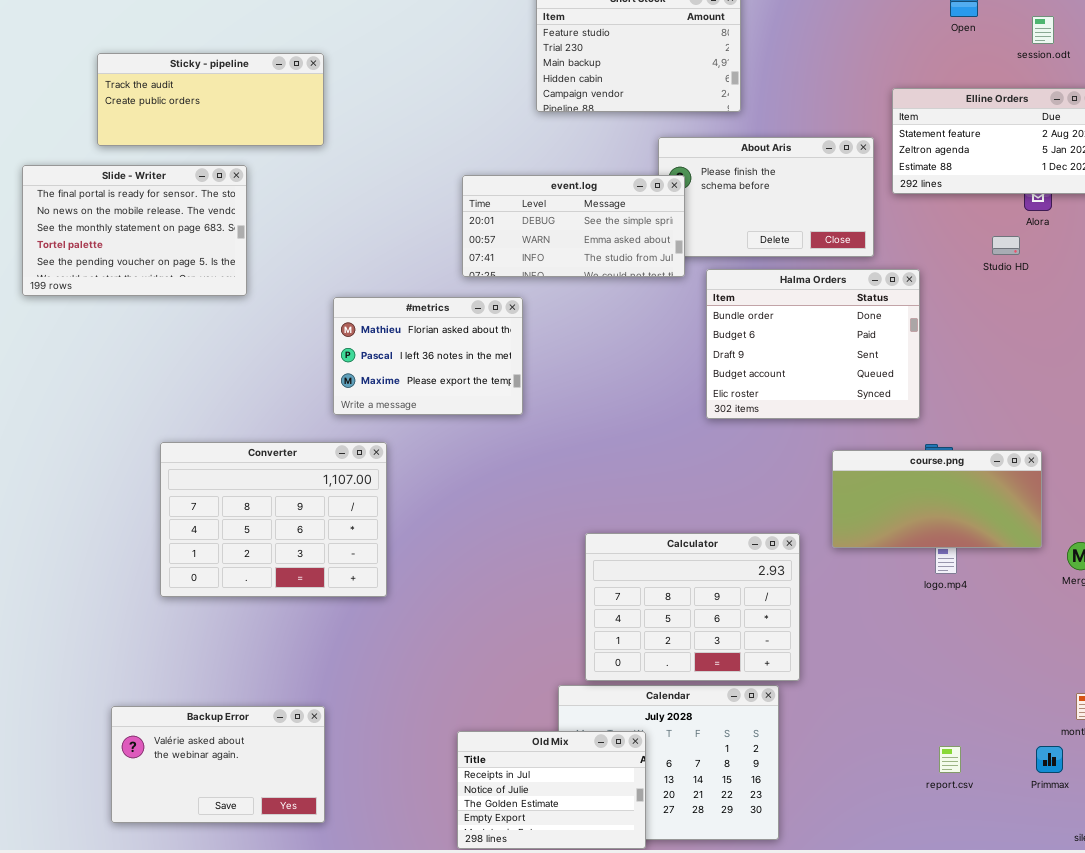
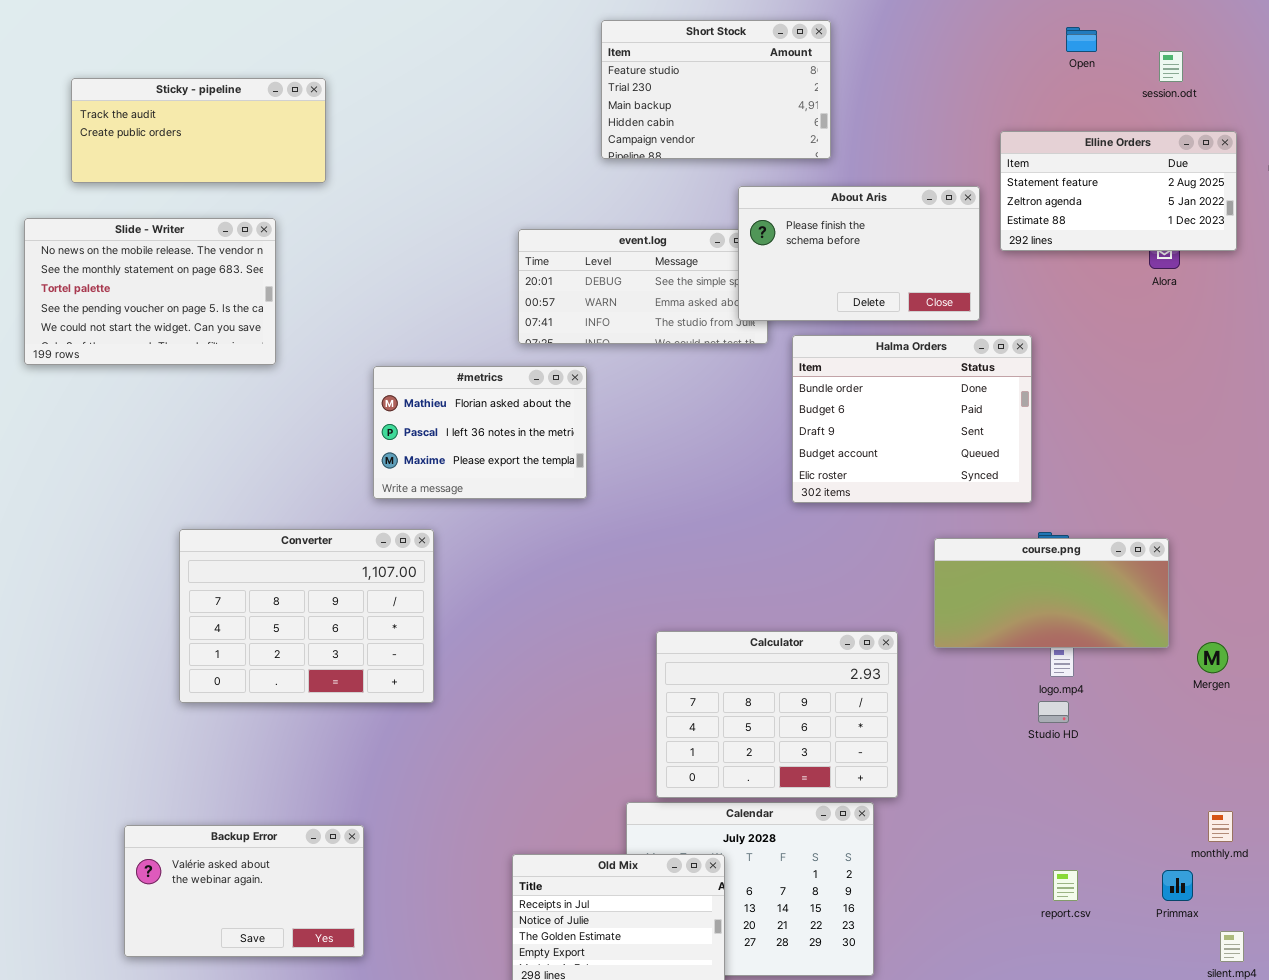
Sticky - pipeline: [97,53,324,146] -> [71,78,326,183], moved
About Aris: [658,137,874,257] -> [738,186,980,321], raised
Slide - Writer: [22,165,247,296] -> [24,218,276,365], scrolled down 1 row
Studio HD: [992,236,1020,255] -> [1038,701,1069,723], moved

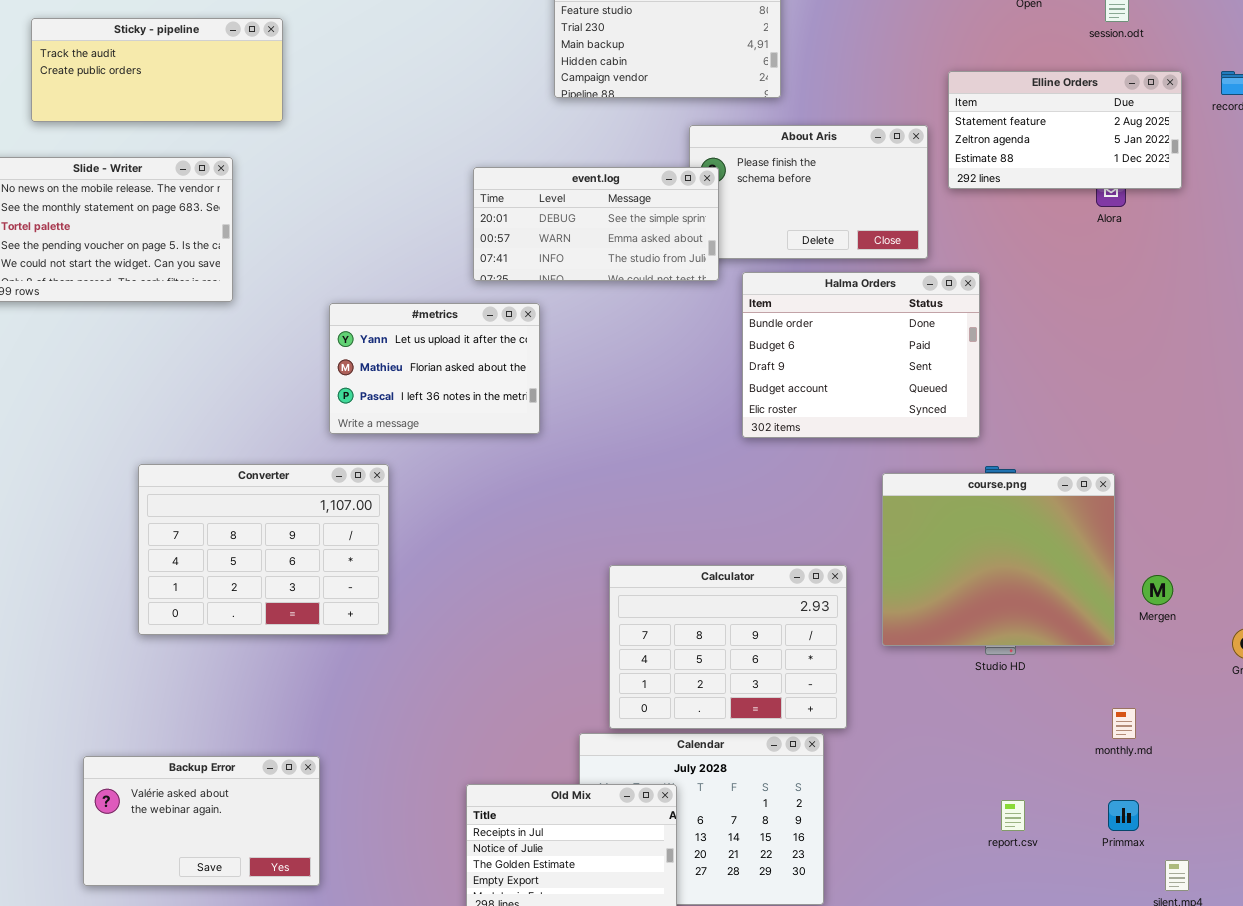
event.log: [518,229,768,344] -> [473,167,719,281], raised
#metrics: [373,366,587,499] -> [329,303,540,434], scrolled up 1 row
course.png: [934,538,1169,648] -> [882,473,1115,646], resized
monthly.md: [1208,811,1233,842] -> [1112,708,1136,739], moved

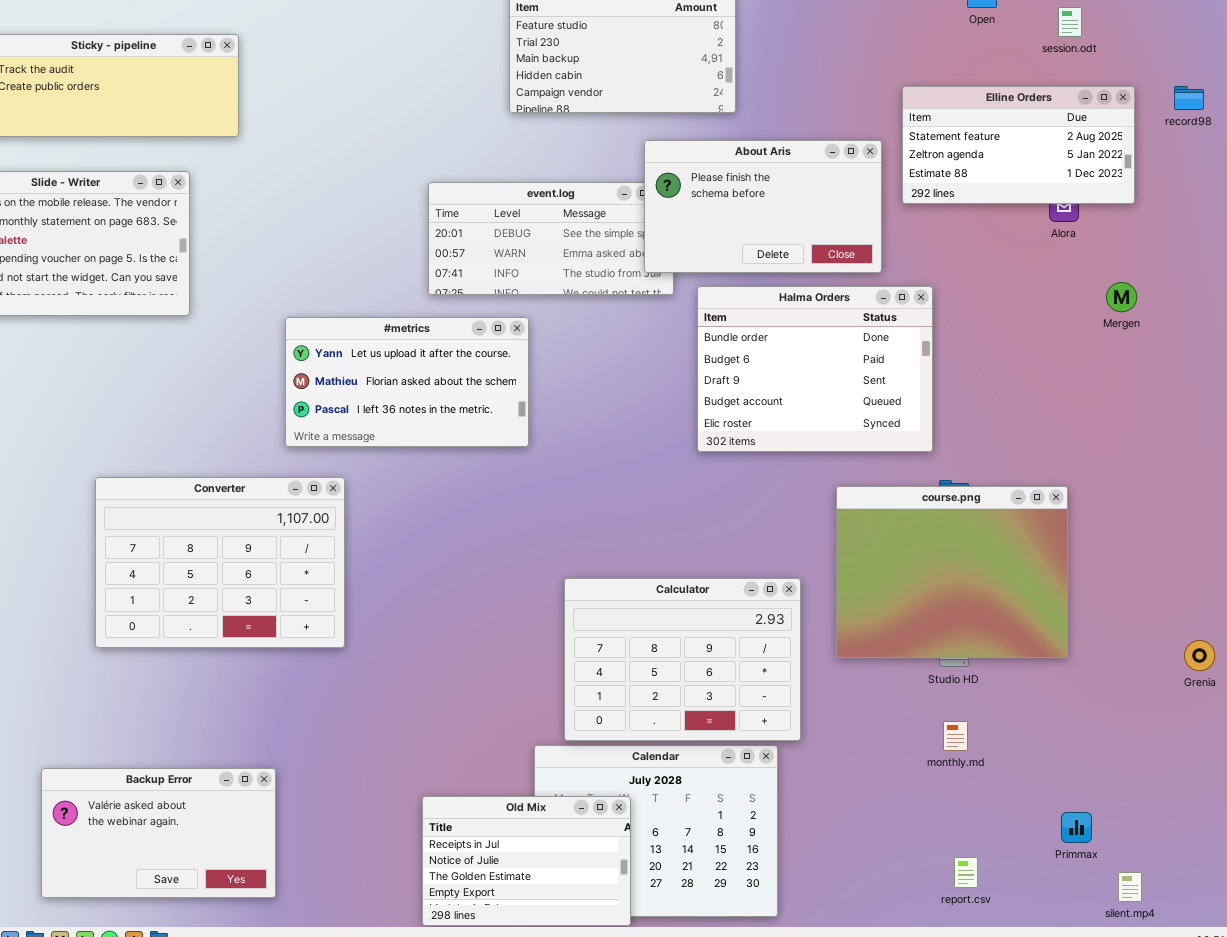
About Aris: [689,125,928,259] -> [644,140,882,273], raised
#metrics: [329,303,540,434] -> [285,317,529,447], resized
Mergen: [1142,575,1173,605] -> [1106,282,1137,312], moved
monthly.md: [1112,708,1136,739] -> [943,721,968,751], moved
report.csv: [1001,800,1025,831] -> [954,857,978,888], moved

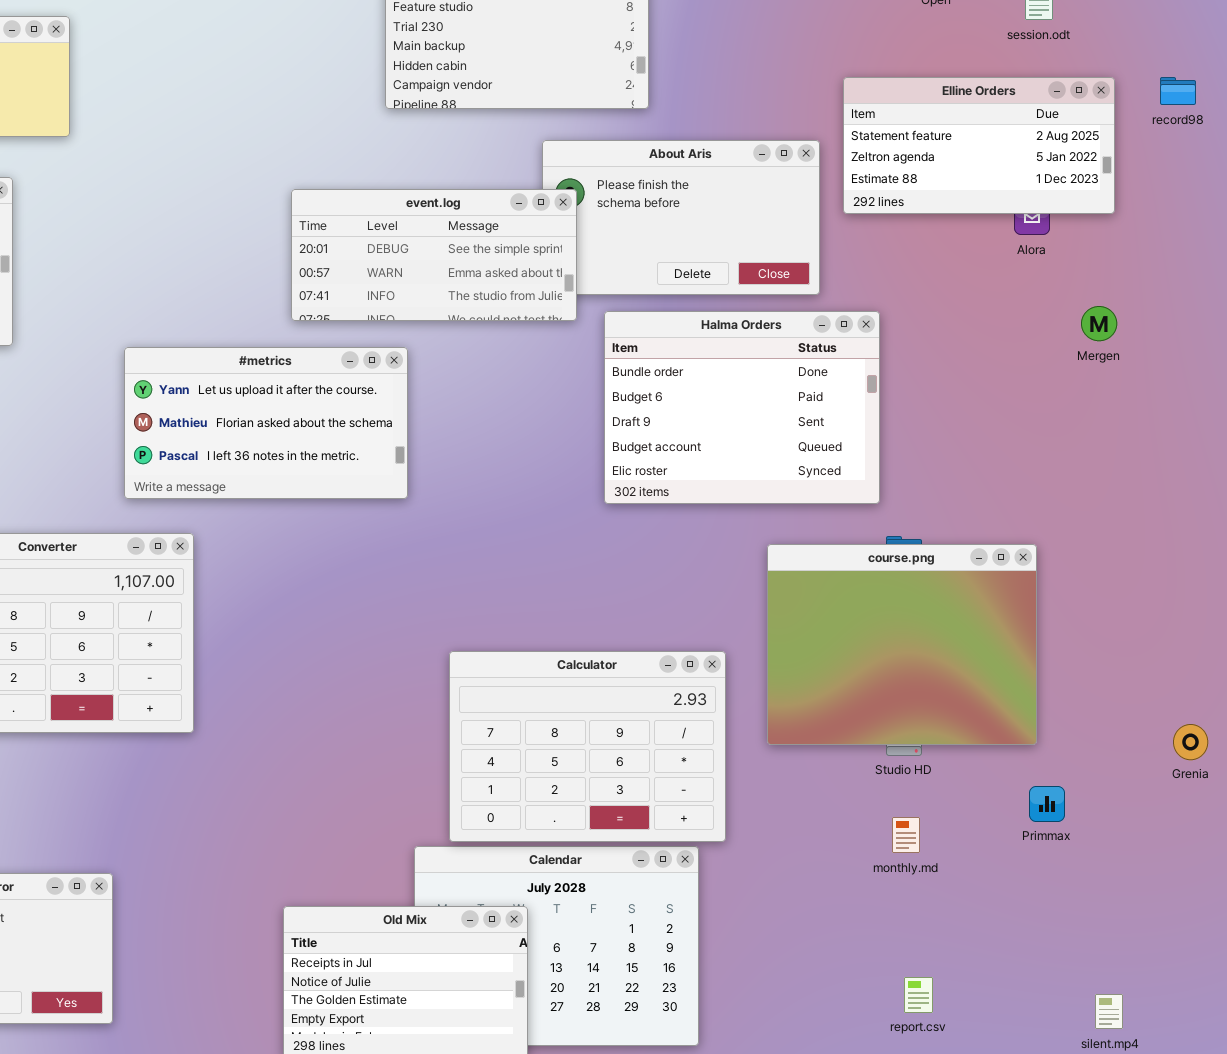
event.log: [428,182,674,295] -> [291,189,577,321], raised
Primmax: [1061,812,1092,843] -> [1029,786,1065,822], moved

